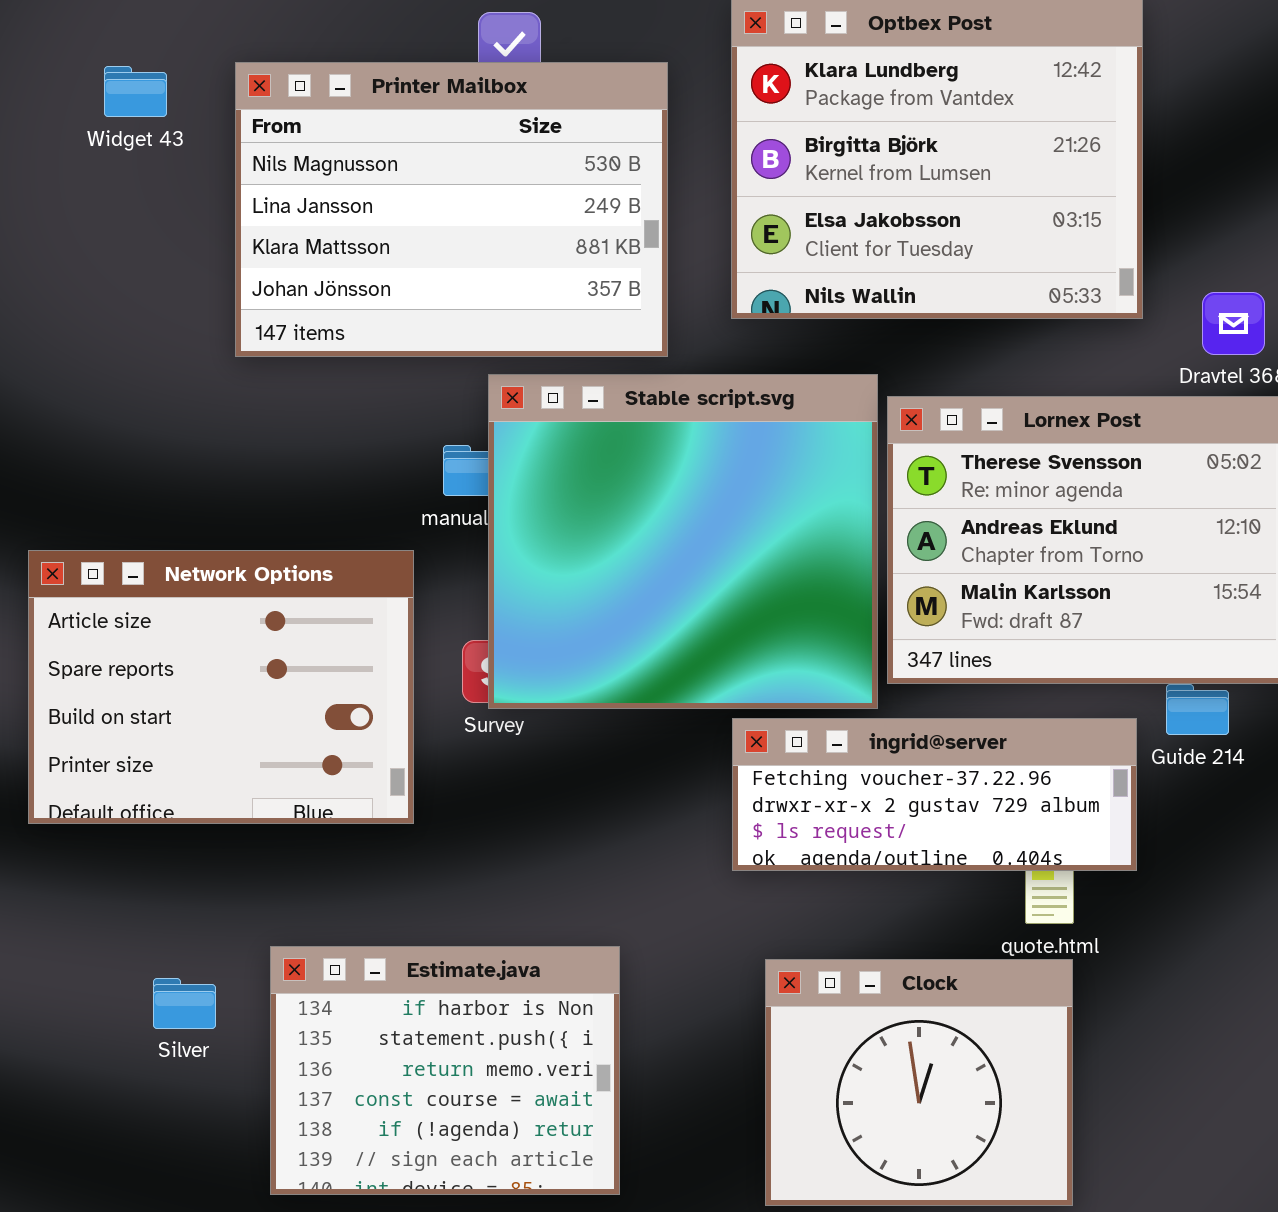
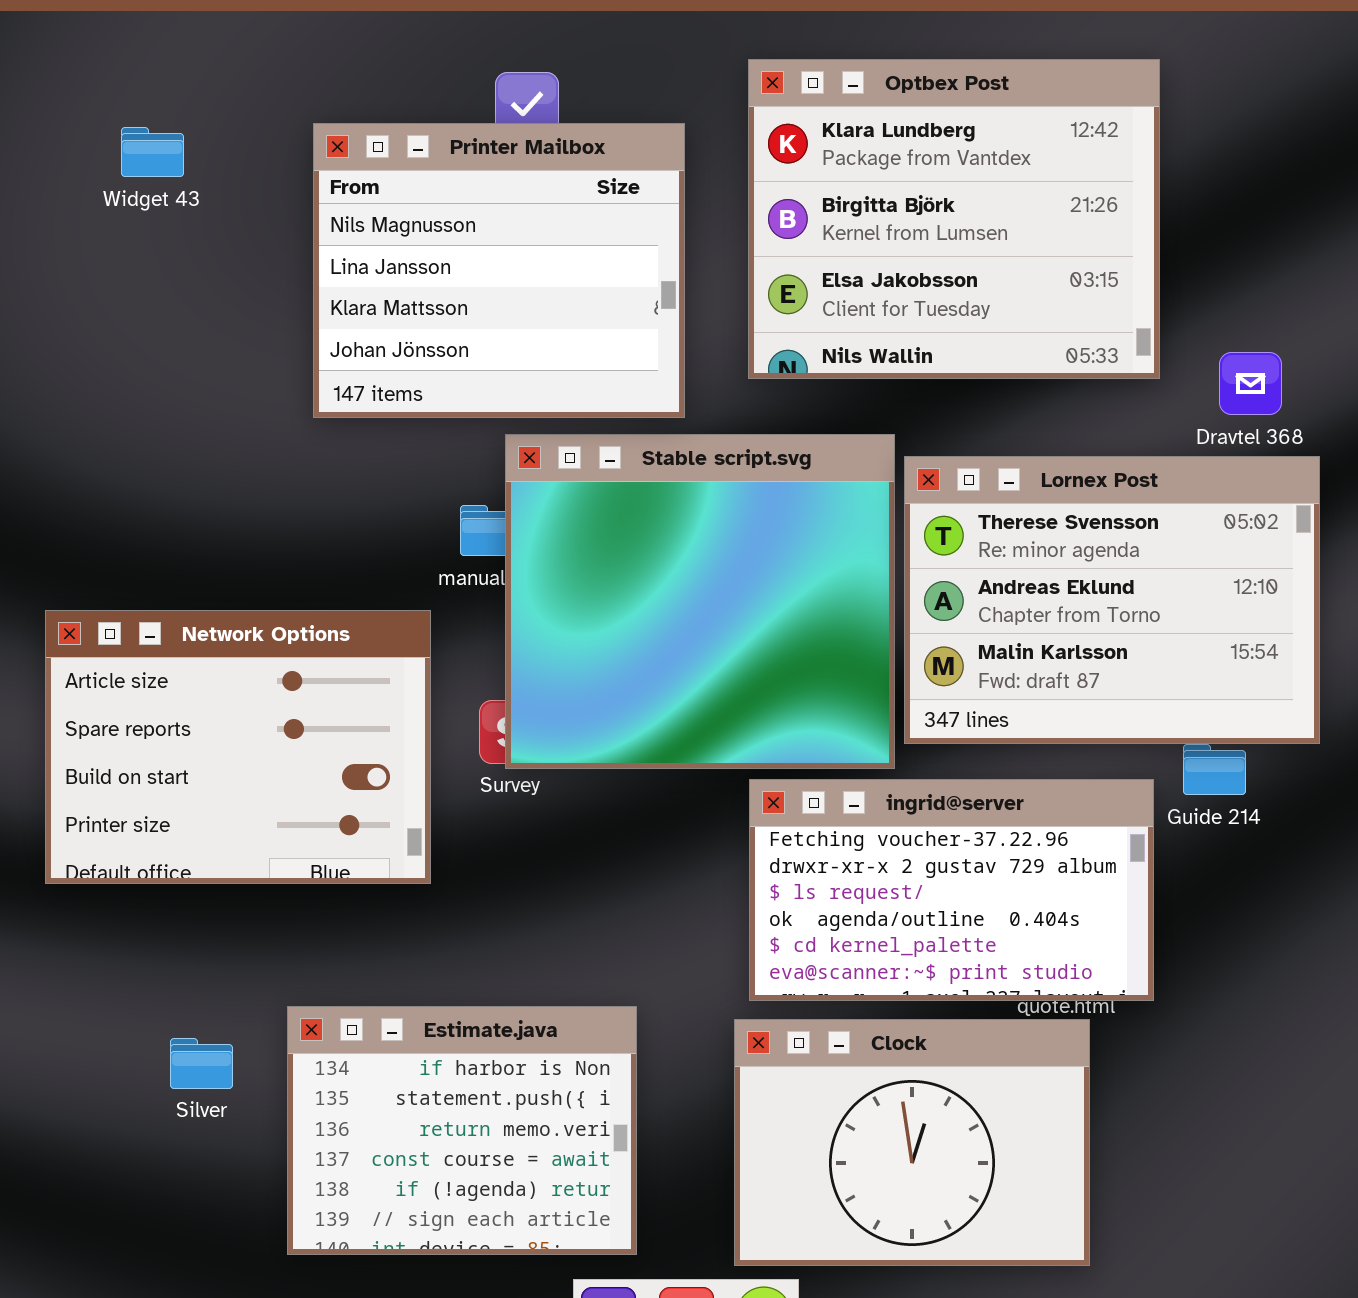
Printer Mailbox: [235,62,668,357] -> [313,123,685,418], resized
ingrid@server: [732,718,1137,871] -> [749,779,1154,1001], resized
Clock: [765,959,1073,1206] -> [734,1019,1090,1266], resized

